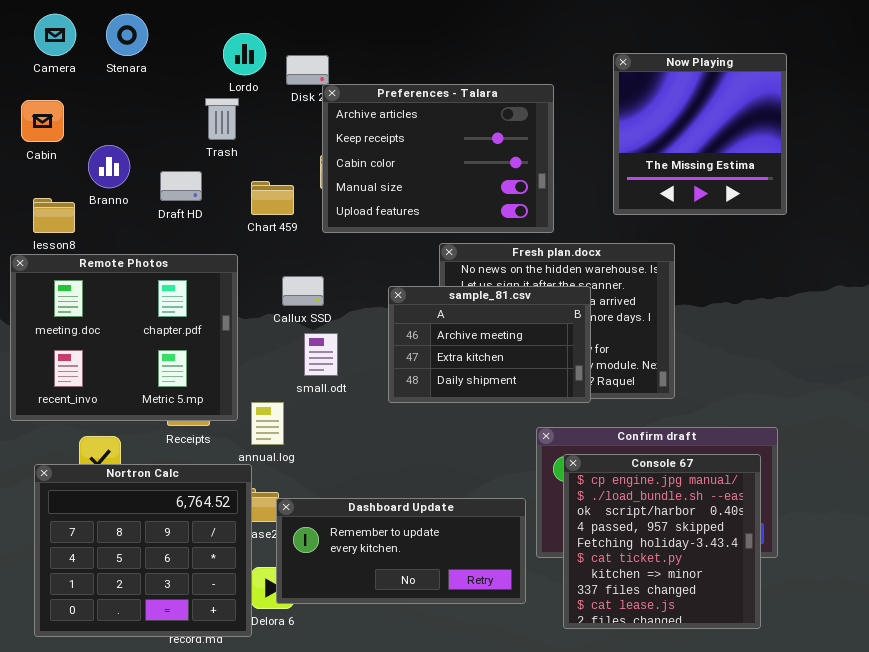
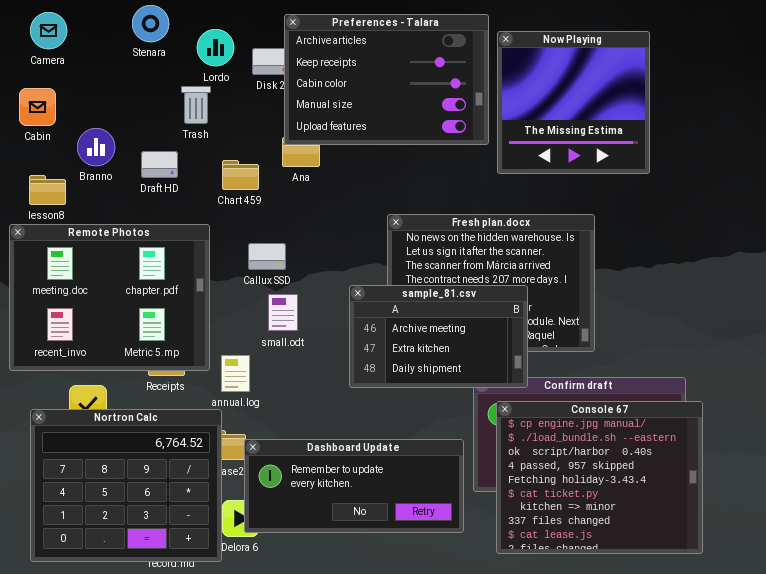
Stenara: [106,14,148,56] -> [132,5,169,42], moved
Now Playing: [613,53,787,215] -> [497,31,650,174], moved
Preferences - Talara: [322,84,554,233] -> [284,14,489,145], moved
sample_81.csv: [388,286,591,403] -> [349,285,528,388], moved
Console 67: [563,454,761,629] -> [496,401,703,554], resized

